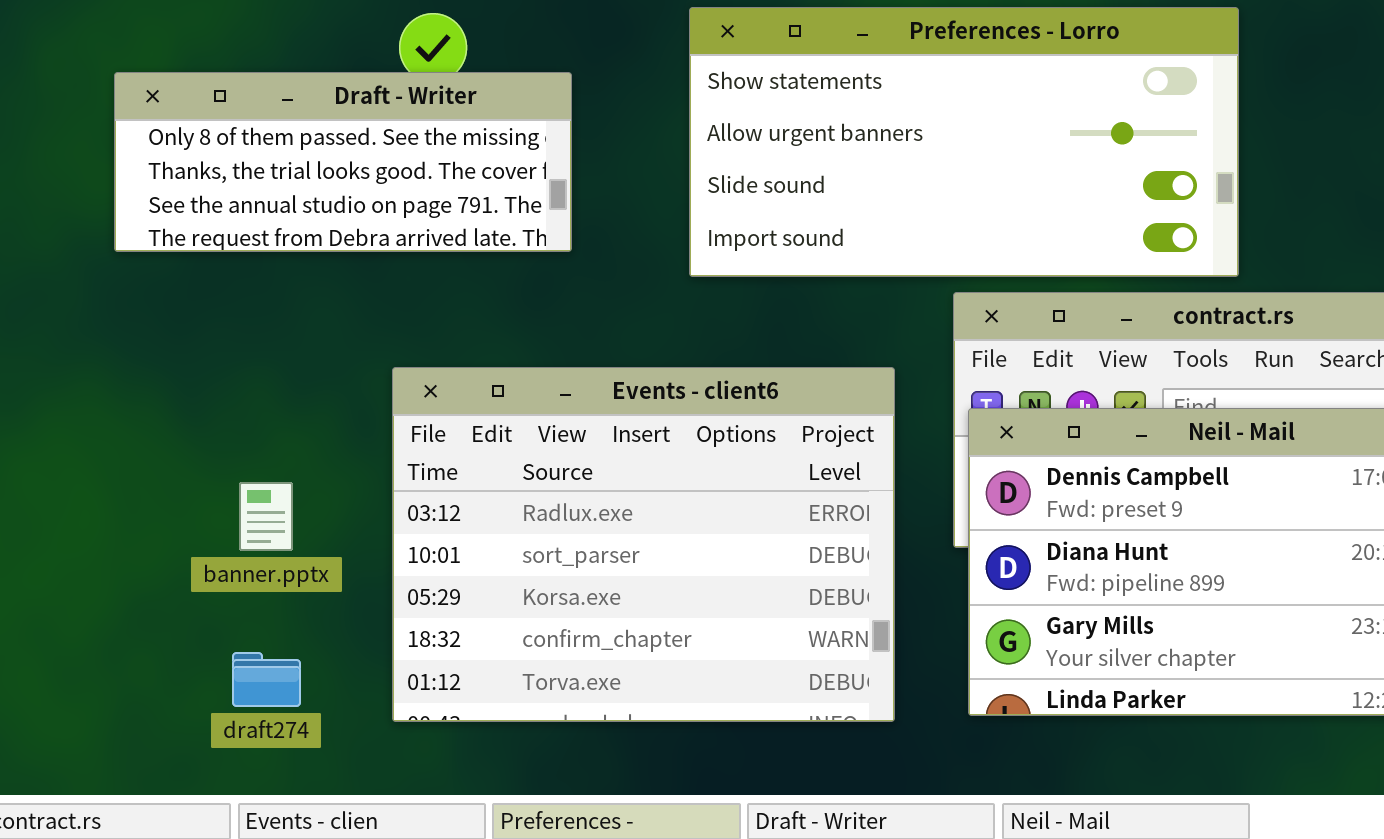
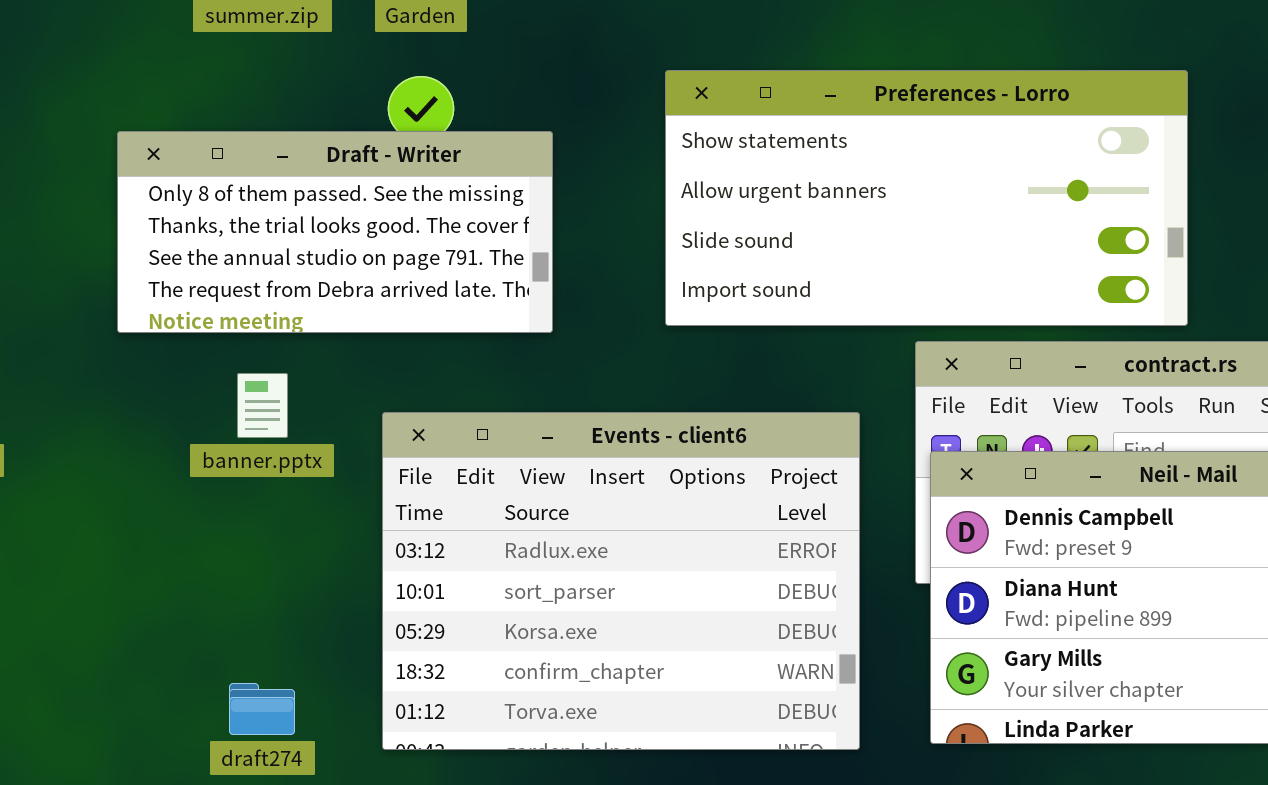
Draft - Writer: [114,72,572,252] -> [117,131,553,333], resized
banner.pptx: [239,482,293,551] -> [237,373,288,438], moved

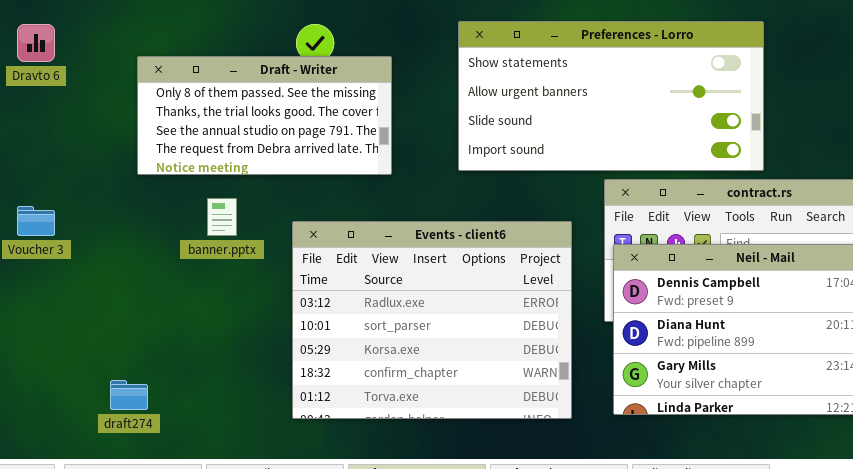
draft274: [229,683,295,735] -> [110,380,148,410], moved

